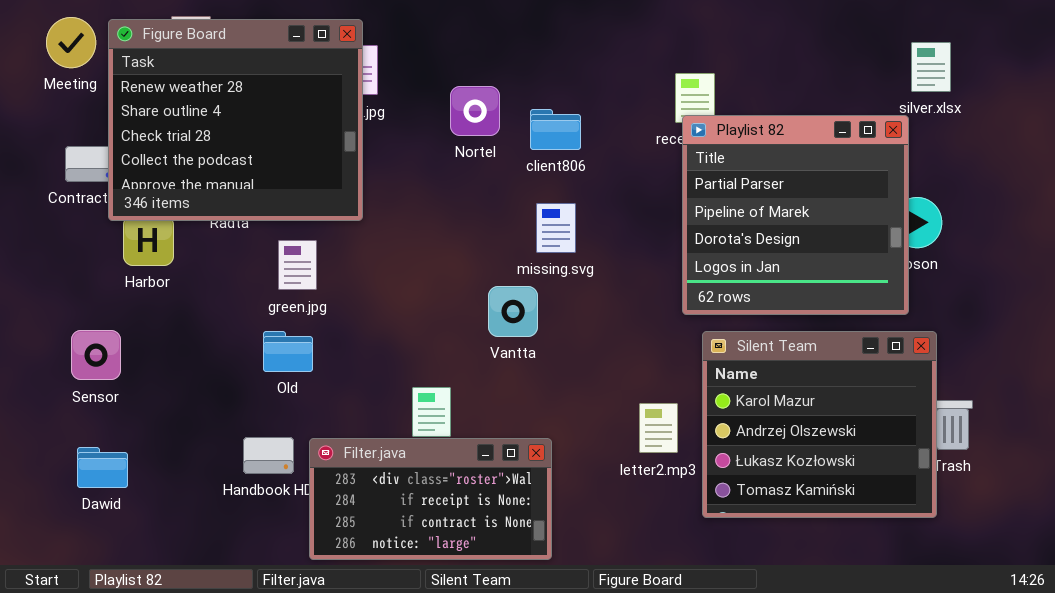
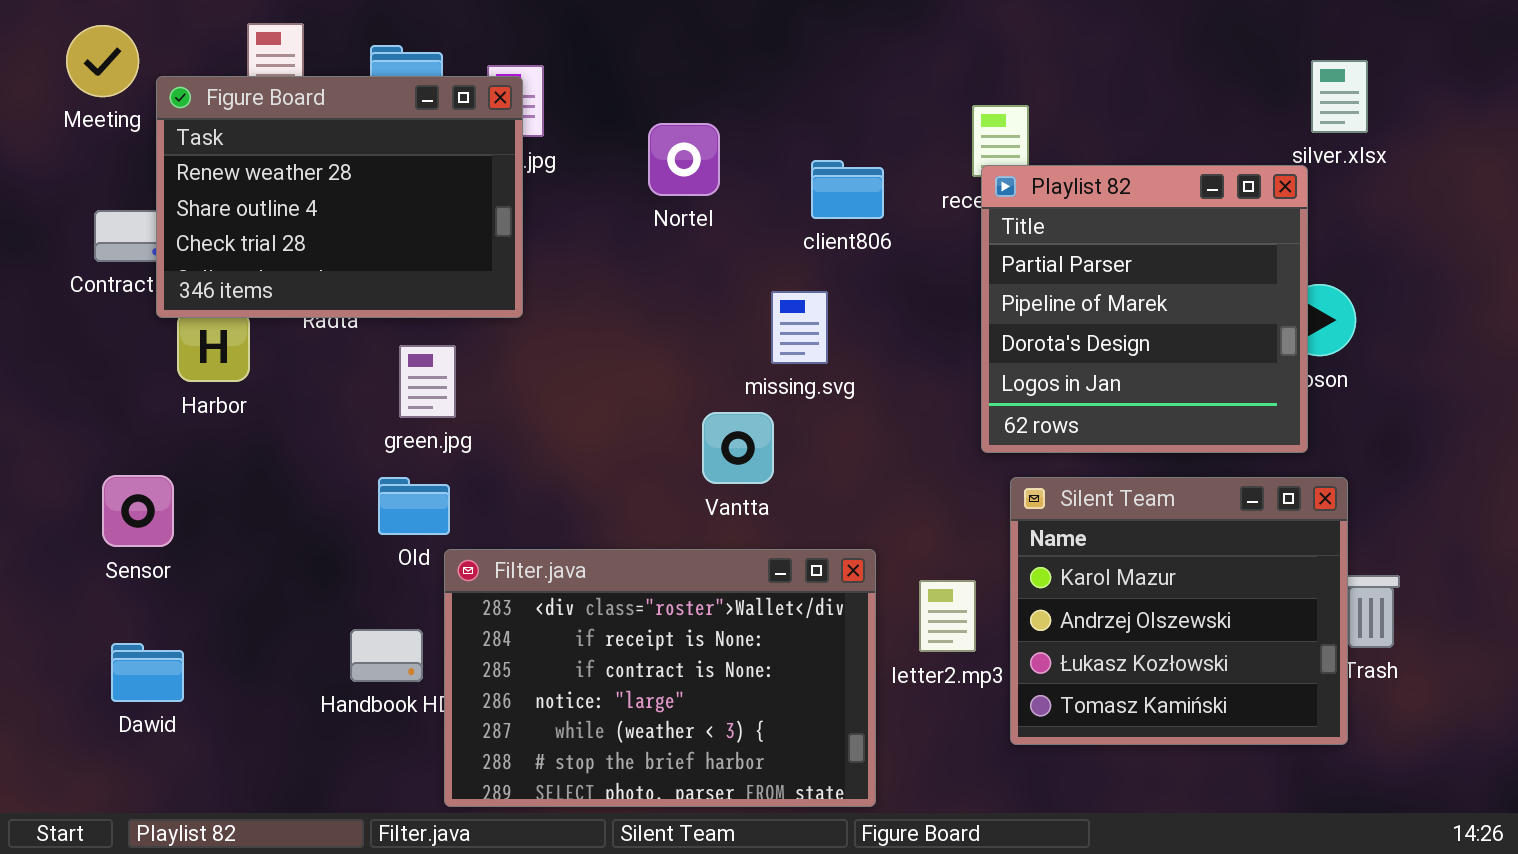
Figure Board: [108,19,363,221] -> [156,76,523,318], resized
client806: [530,109,581,150] -> [811,160,884,219], moved
Filter.java: [309,438,552,560] -> [444,549,876,807], resized

